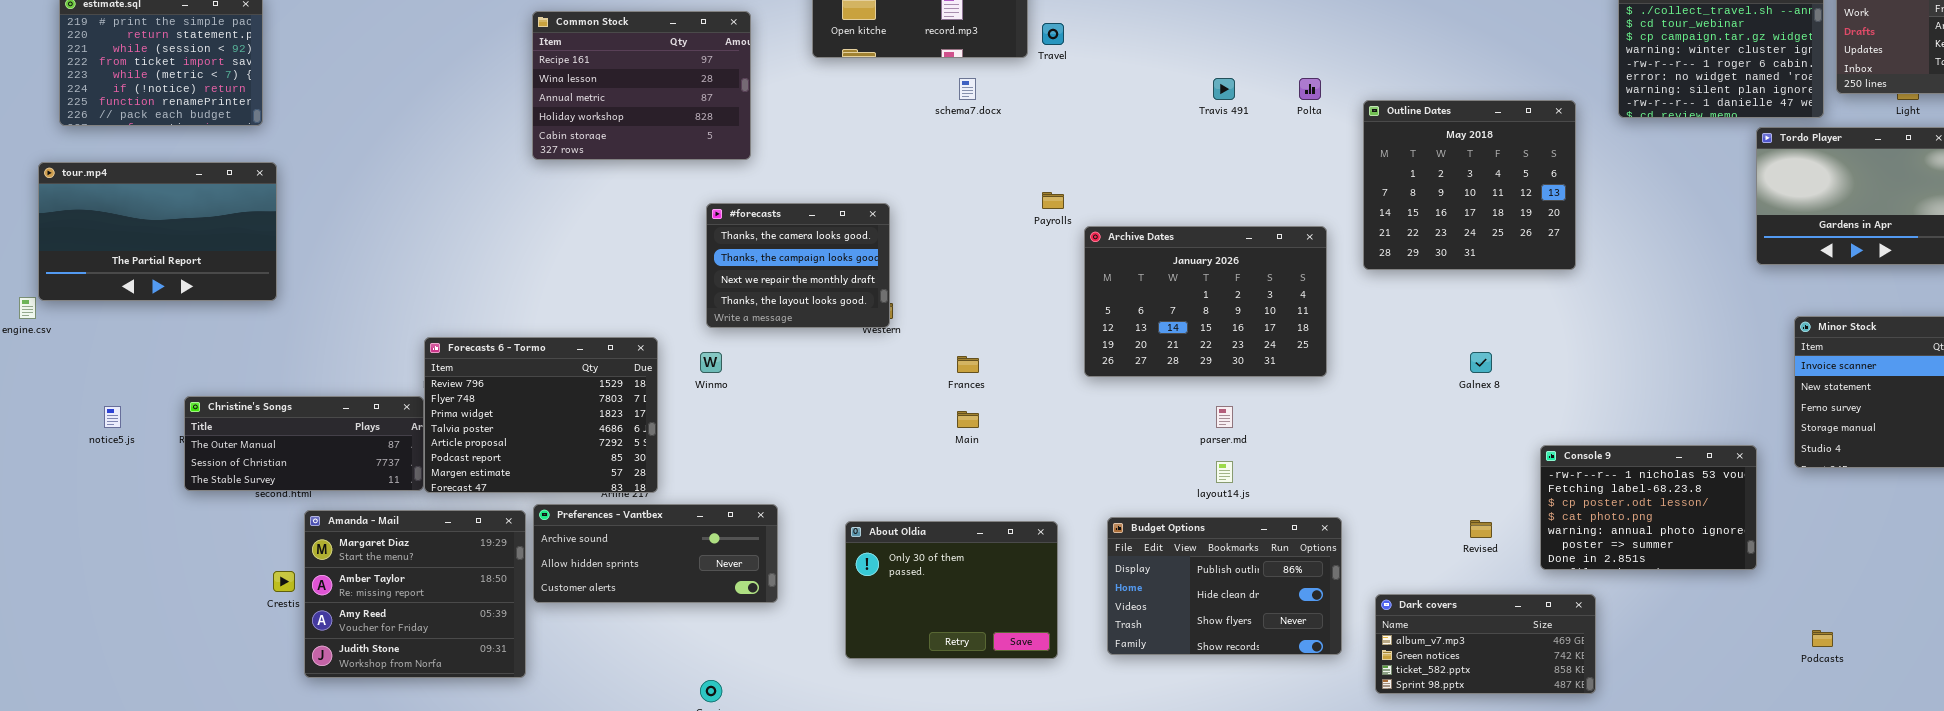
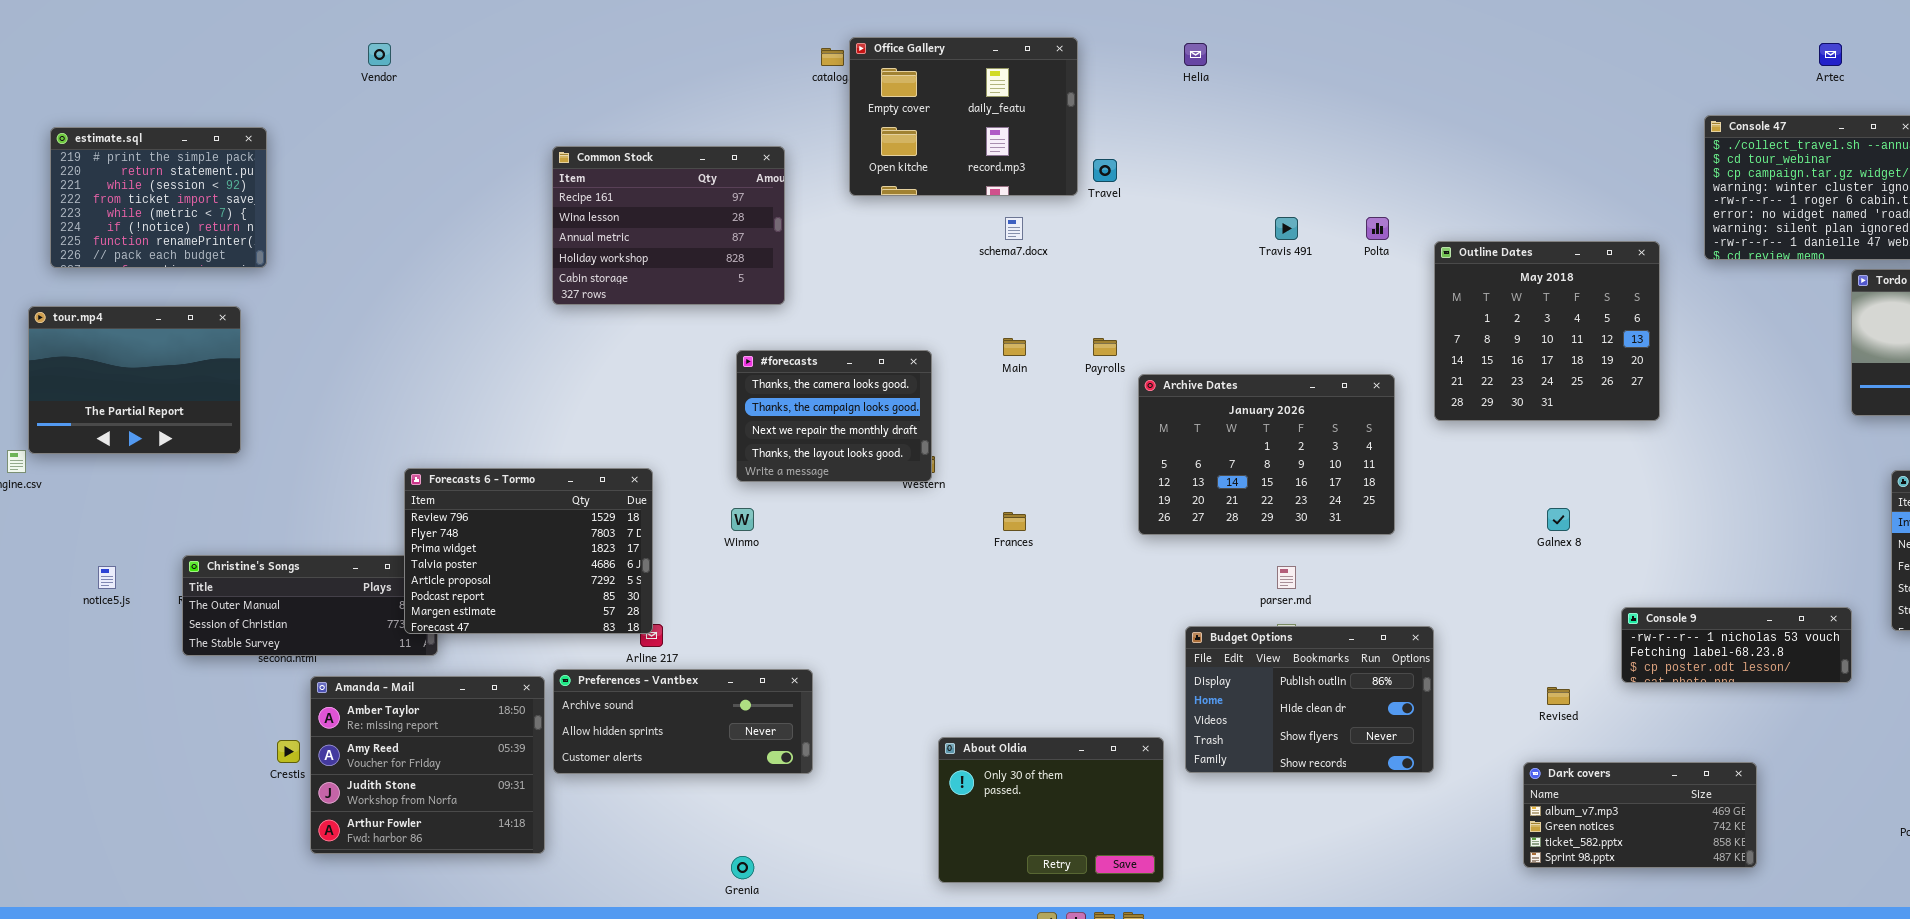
tour.mp4: [38,162,277,301] -> [28,306,241,454], resized
Forecasts 6 - Tormo: [424,337,658,493] -> [404,468,653,634], moved
Main: [957,411,979,428] -> [1003,338,1026,356], moved
Console 9: [1540,445,1757,570] -> [1621,607,1852,683], resized
Amanda - Mail: [304,510,526,678] -> [310,676,545,854], scrolled down 1 row
Budget Options: [1107,517,1342,655] -> [1185,626,1434,773], moved
About Oldia: [845,521,1058,659] -> [938,737,1164,883], moved
Dark covers: [1375,594,1596,694] -> [1523,762,1757,868], moved

